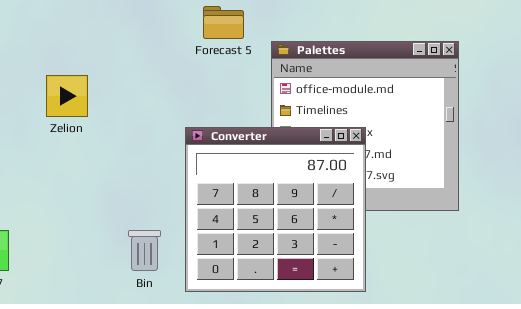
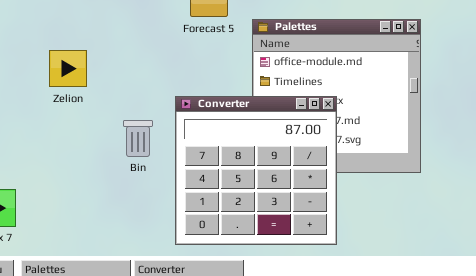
Bin: [128,230,161,271] -> [123,120,153,157], moved

